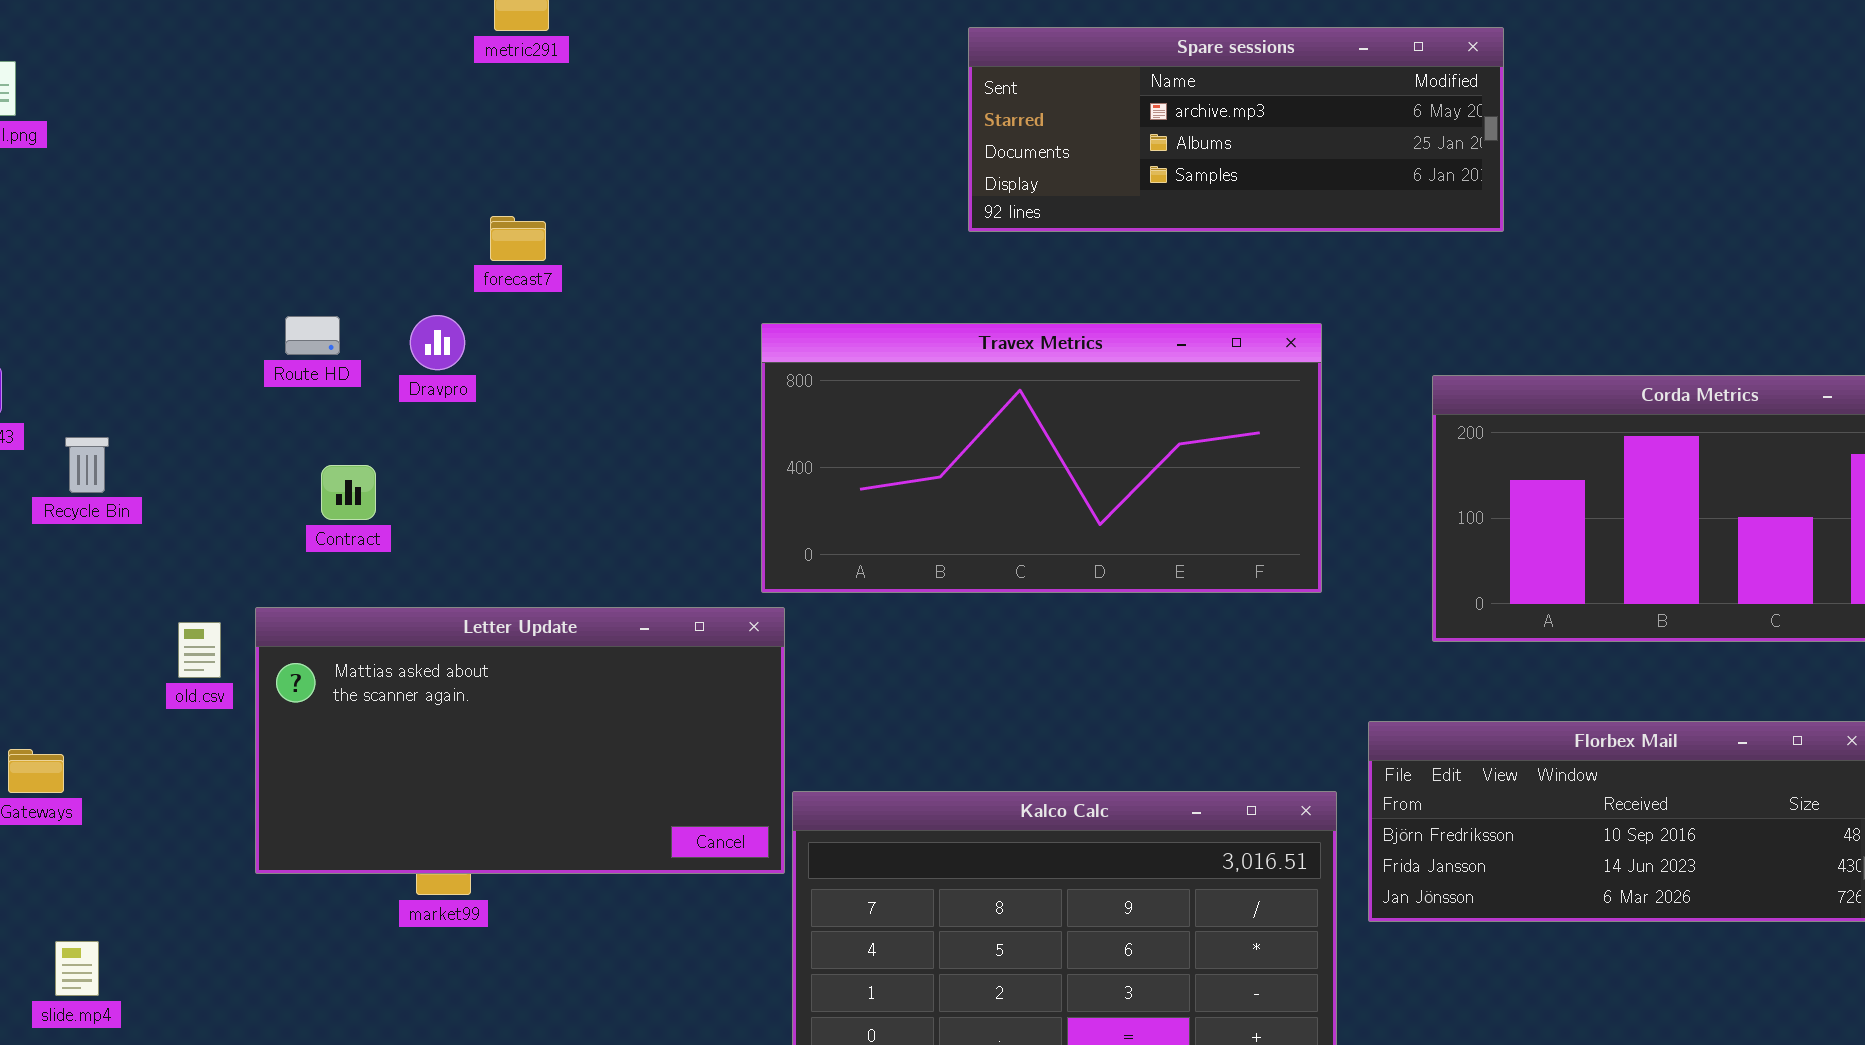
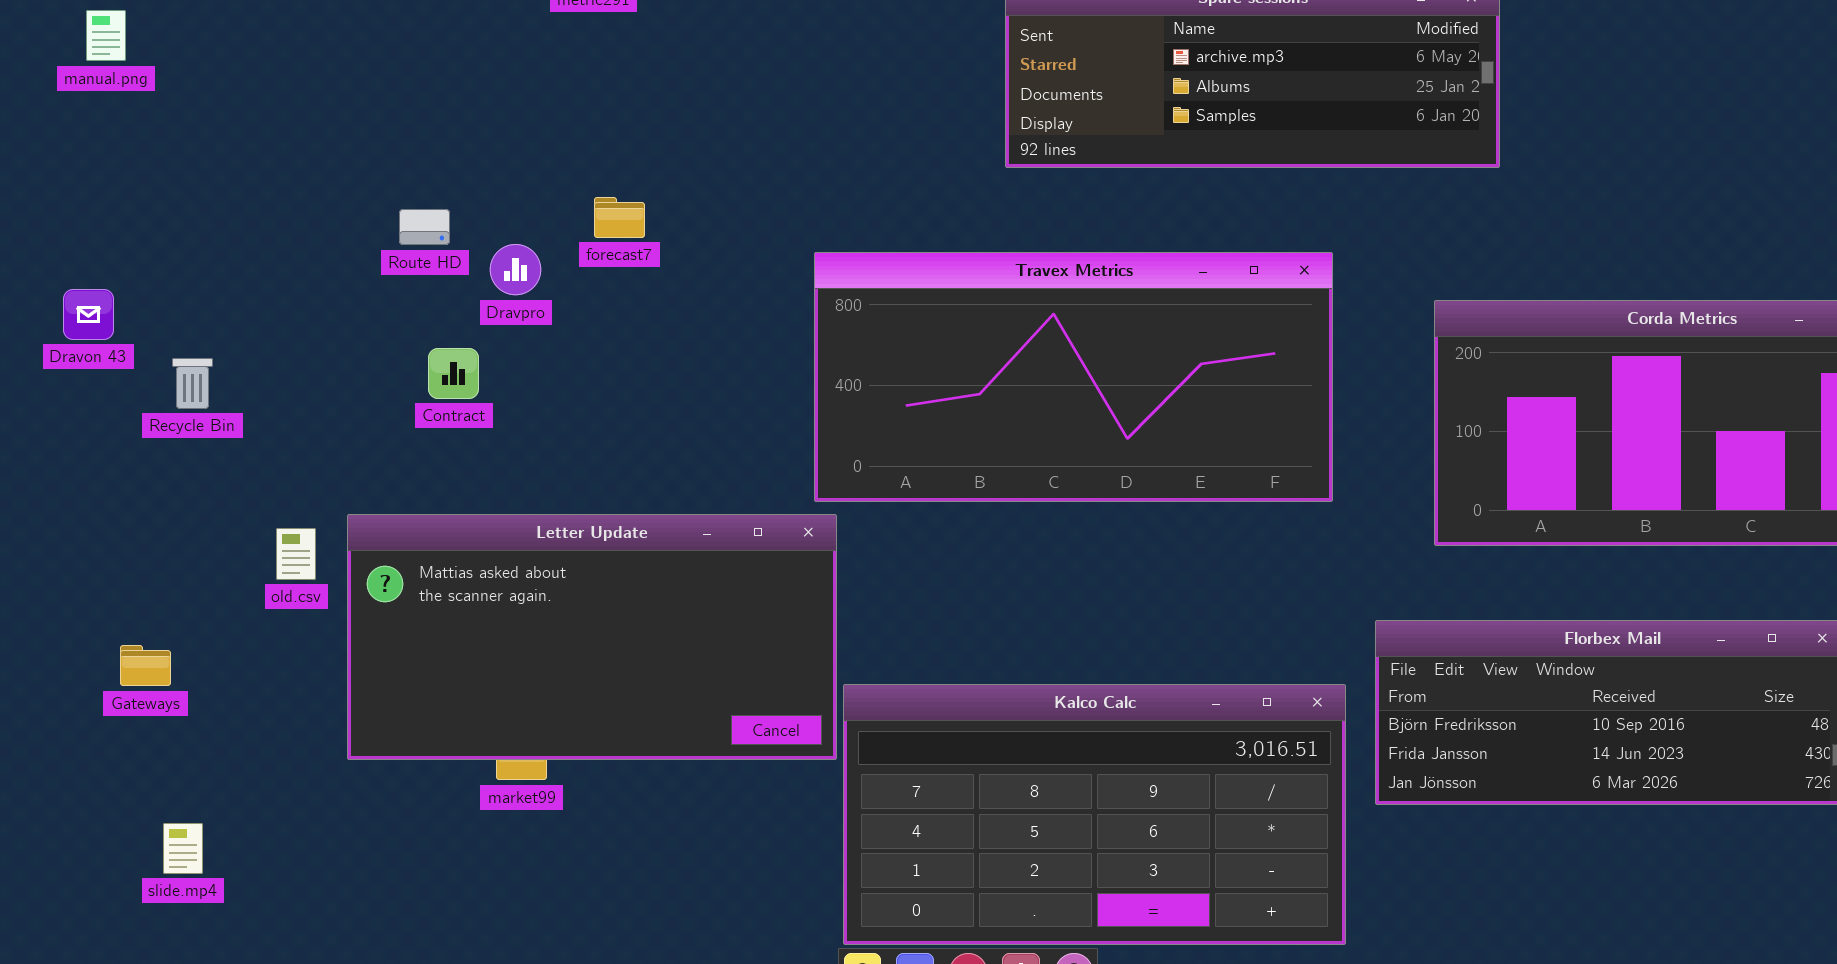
forecast7: [490,216,546,261] -> [594,197,645,238], moved
Route HD: [285,316,340,355] -> [399,209,450,245], moved
Contract: [321,465,376,520] -> [428,348,479,399], moved

